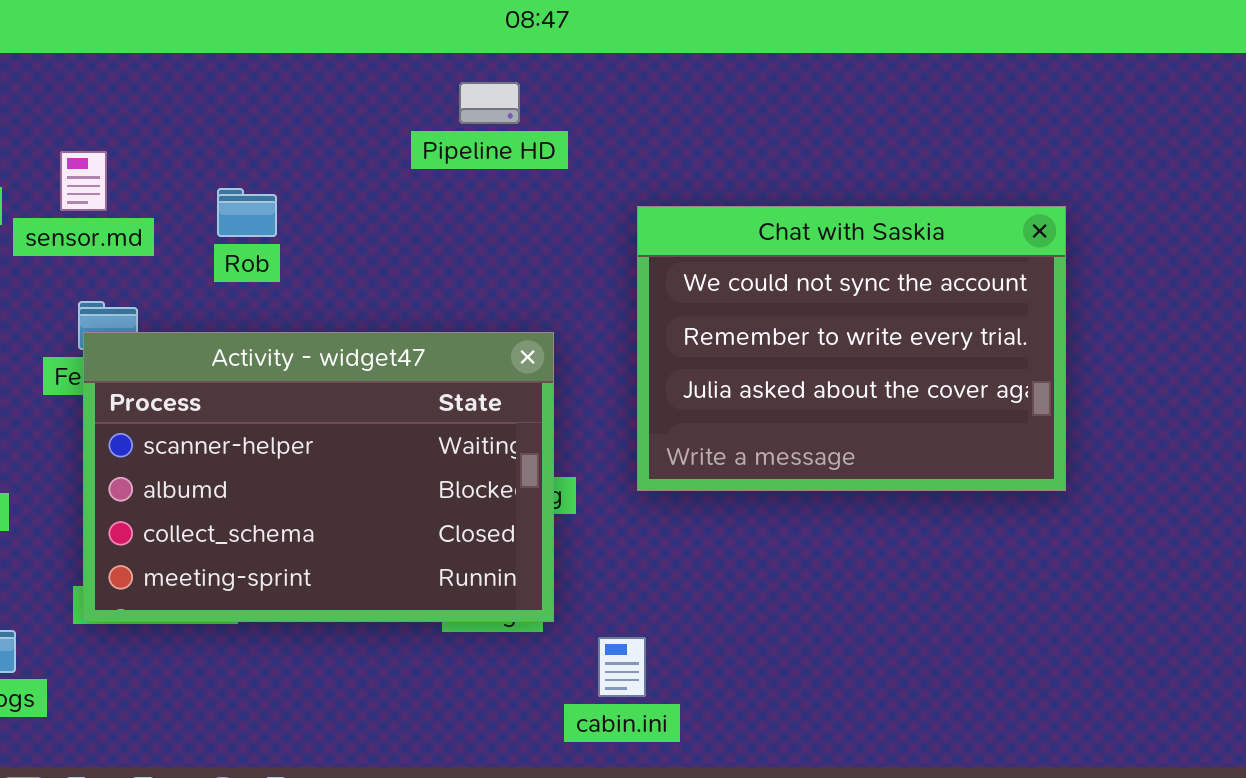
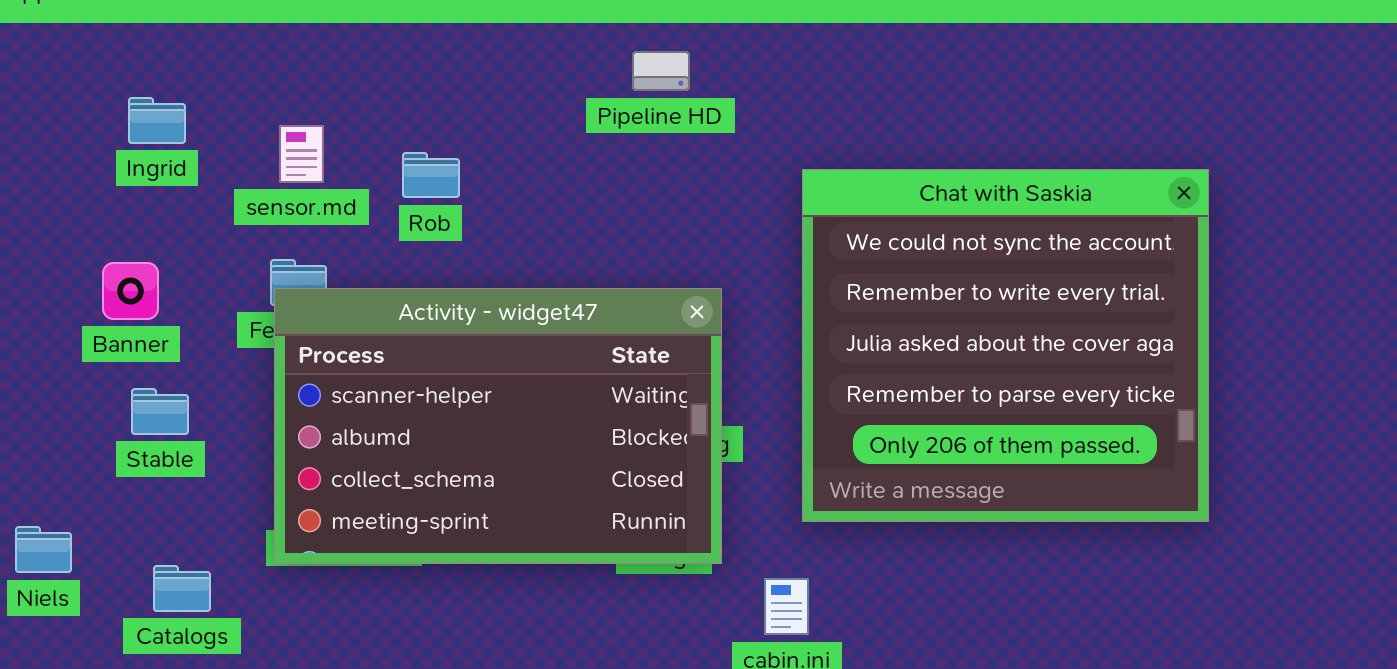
sensor.md: [60,151,107,211] -> [279,125,324,183], moved
Chat with Saskia: [637,206,1066,491] -> [802,169,1209,522], resized

